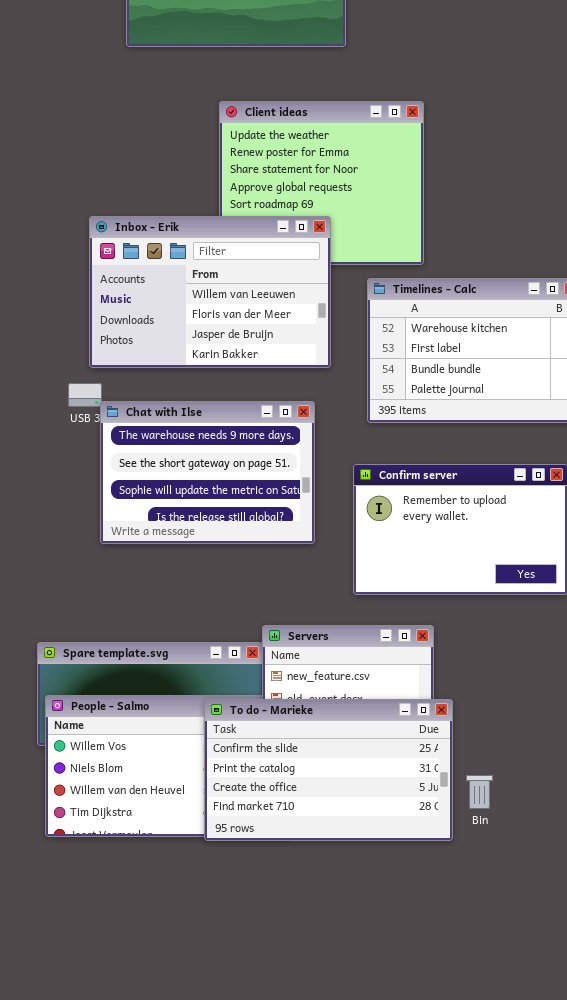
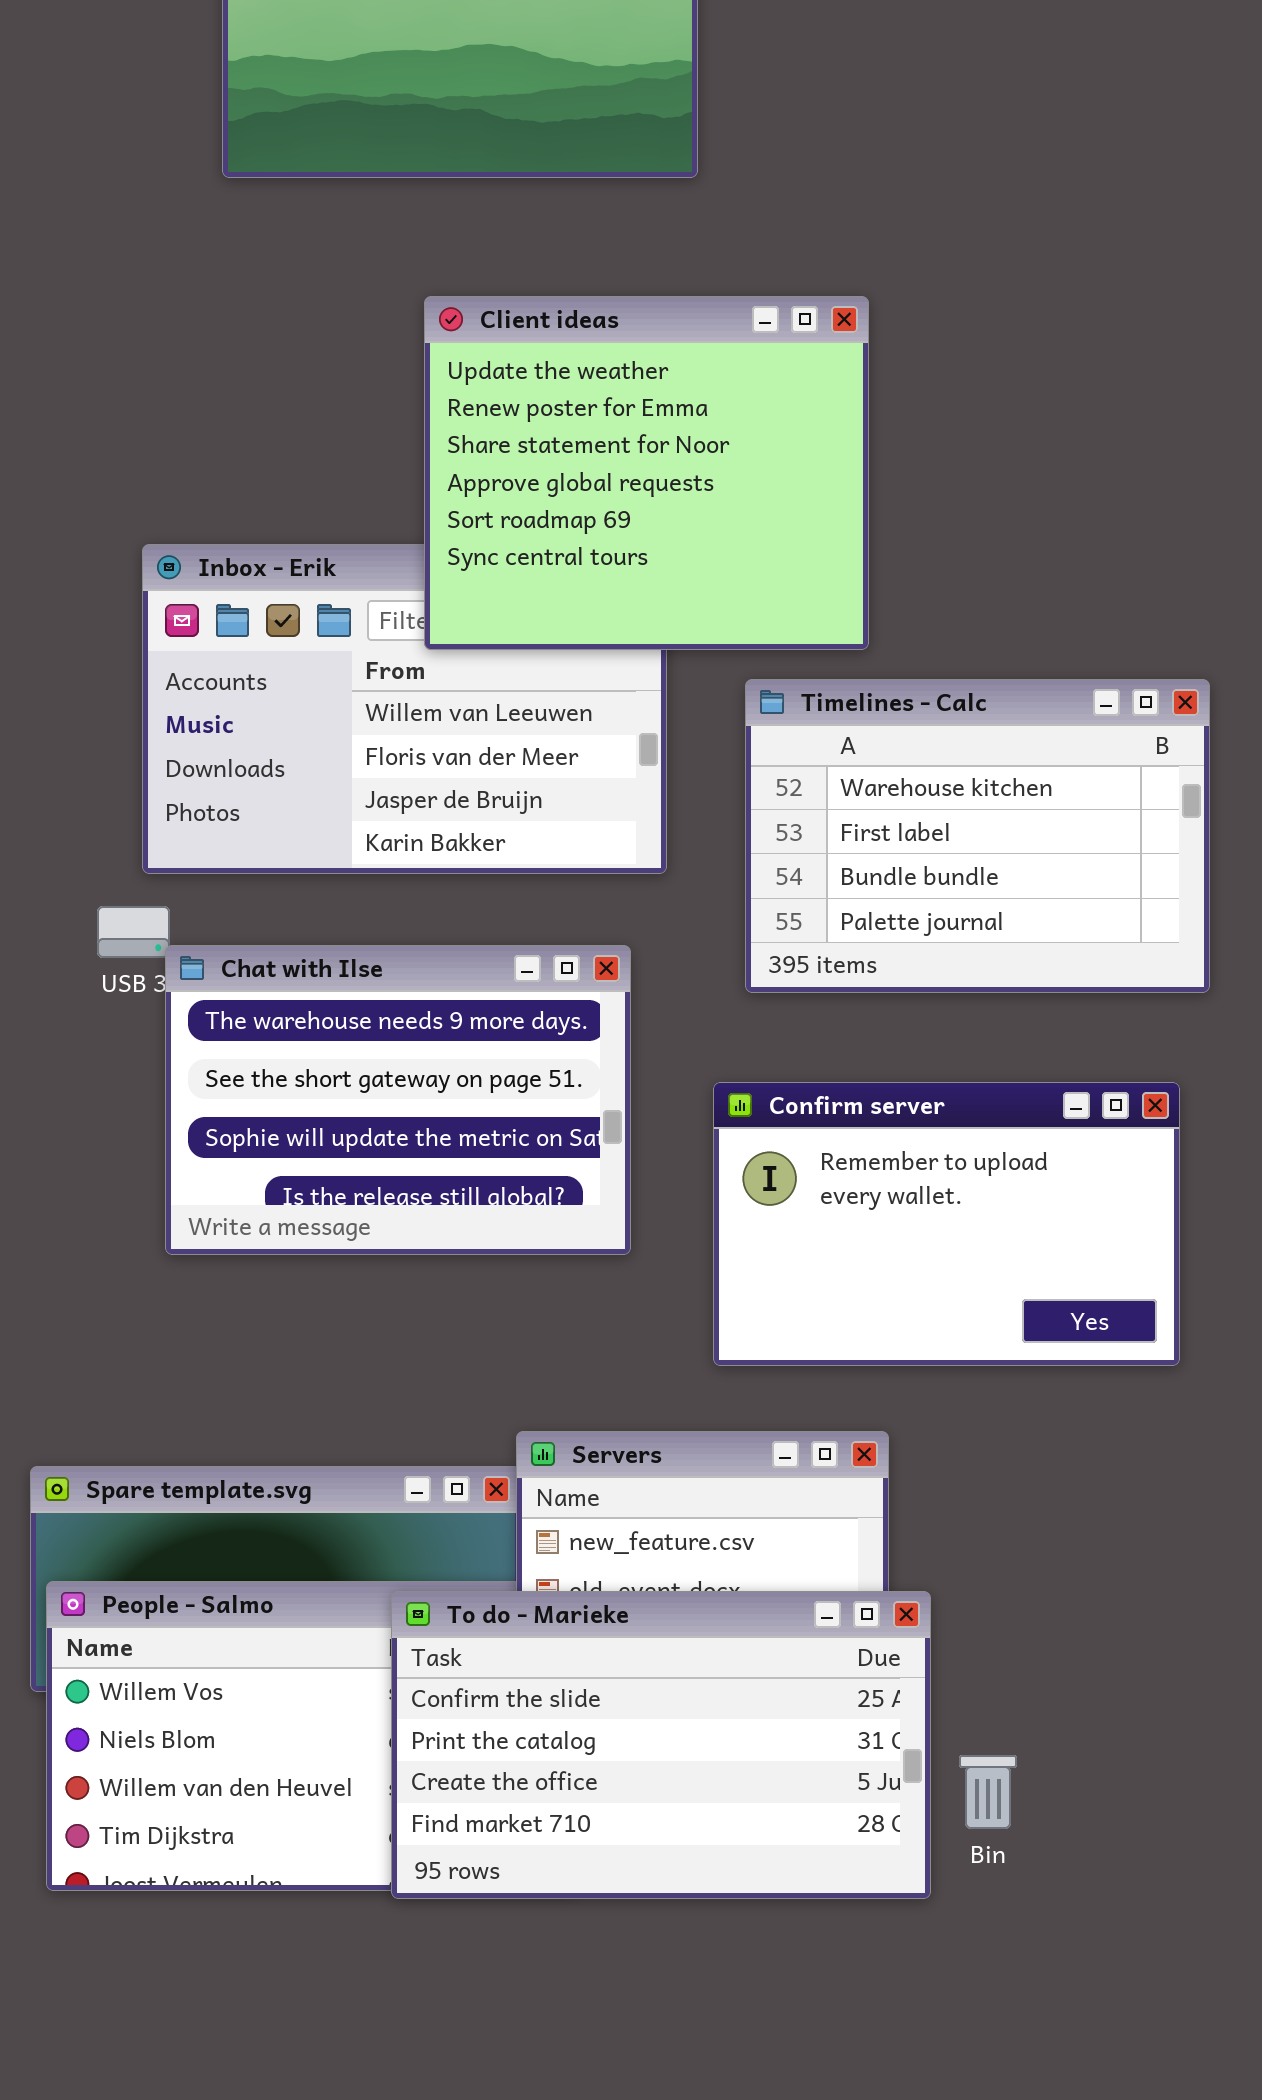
Client ideas: [219,101,424,265] -> [424,296,869,650], raised

